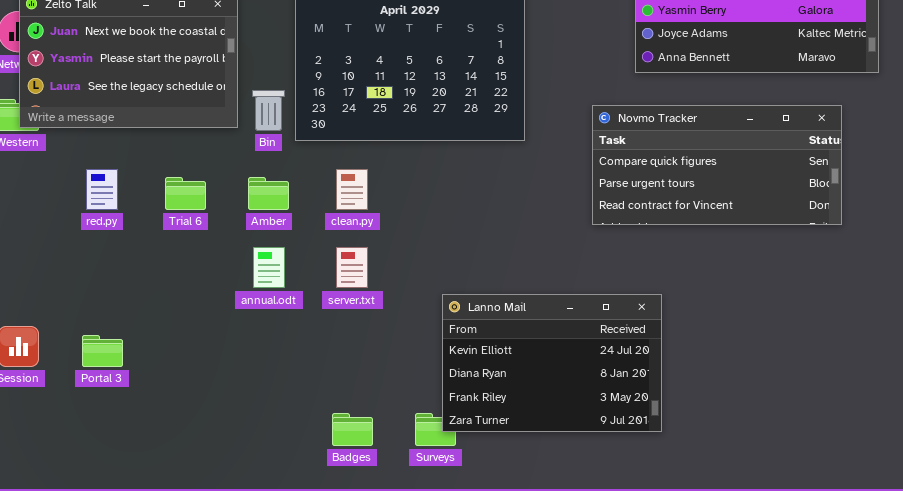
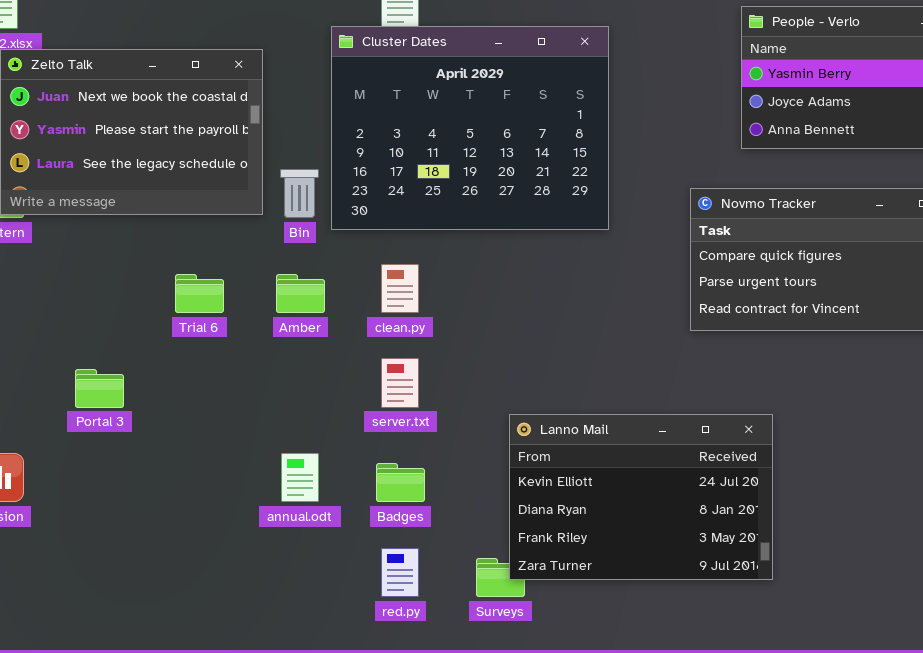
red.py: [86,169,118,210] -> [381,548,419,597], moved
annual.odt: [253,247,285,288] -> [281,453,319,502], moved
Portal 3: [82,335,123,367] -> [75,369,124,408], moved
Badges: [332,413,373,446] -> [376,463,425,502], moved

